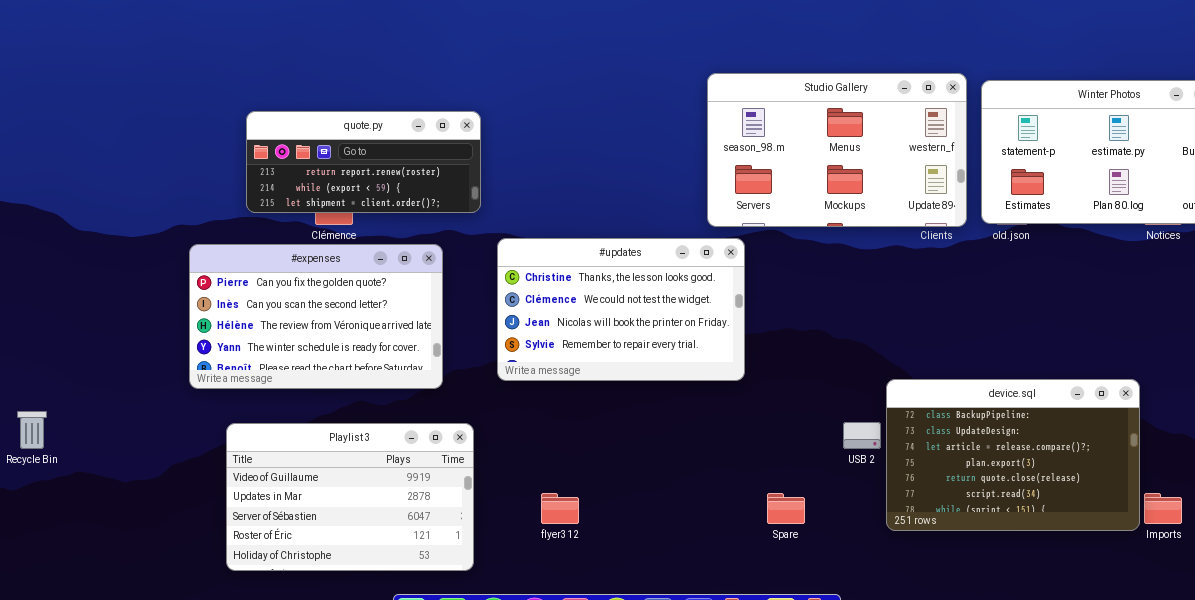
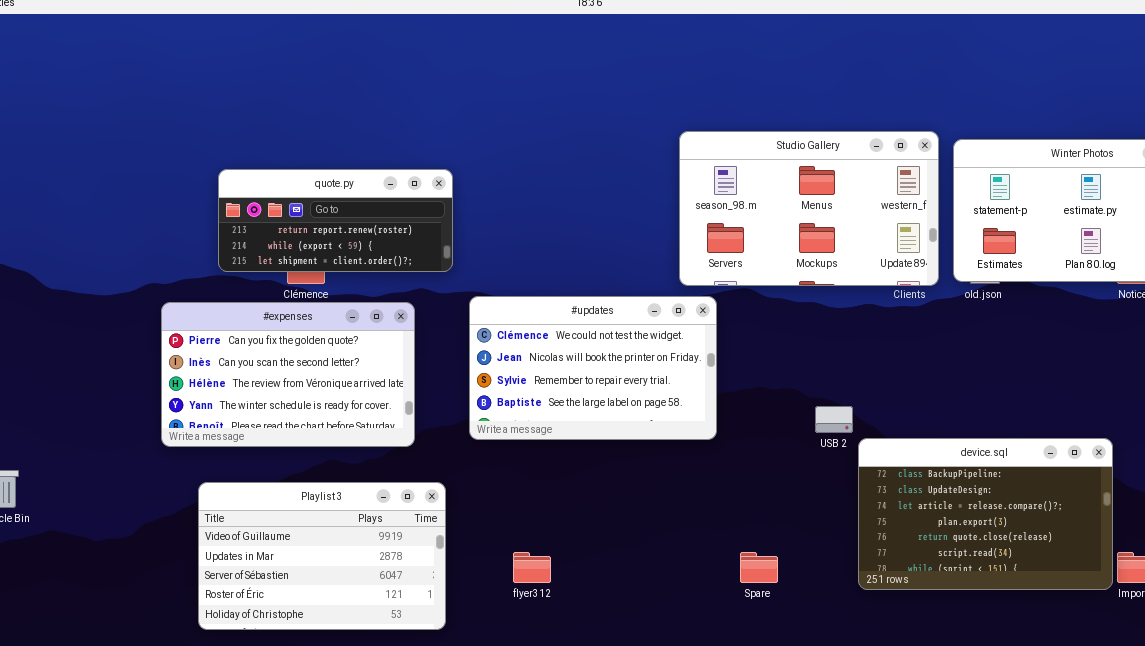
#updates: [497,238,745,381] -> [469,296,717,440], scrolled down 1 row
USB 2: [843,422,881,449] -> [815,406,853,433], moved

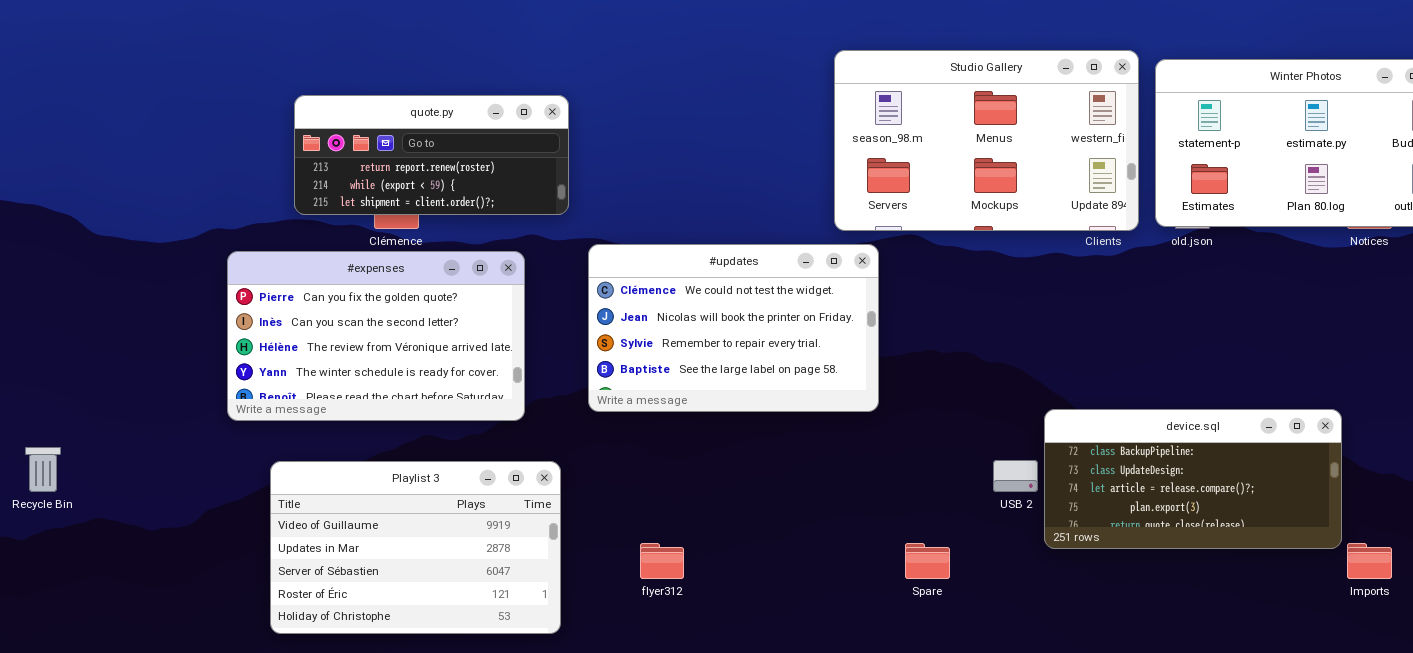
USB 2: [815,406,853,433] -> [993,460,1038,492], moved
device.sql: [858,438,1113,590] -> [1044,409,1342,549], resized

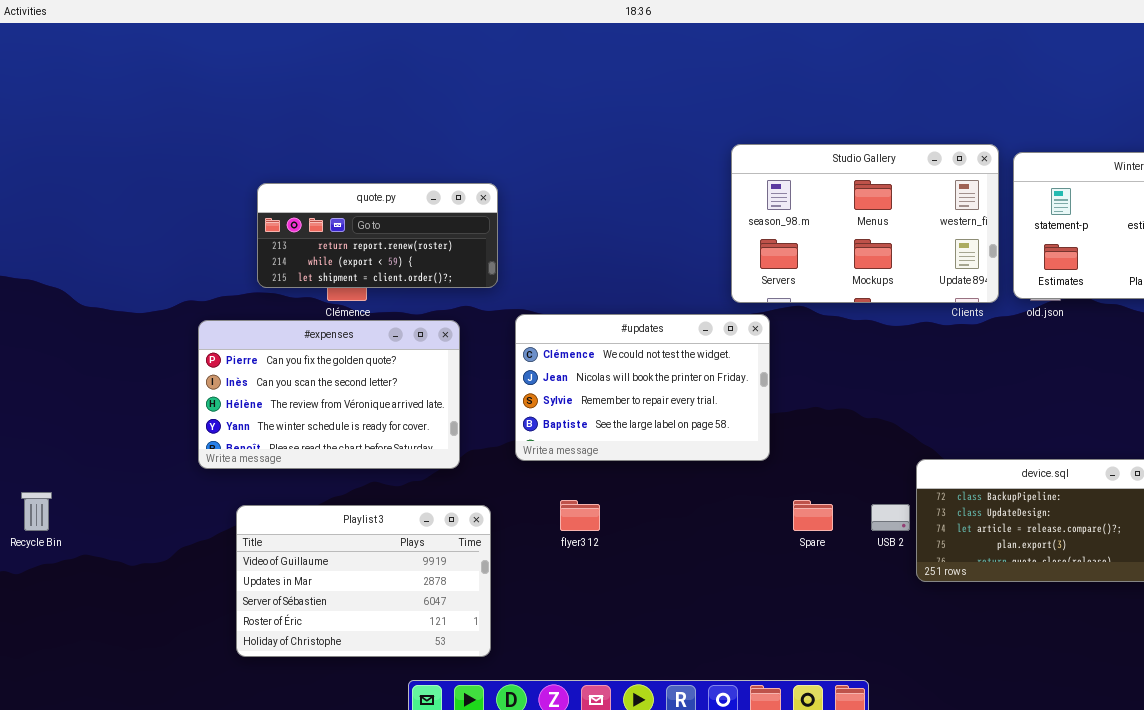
flyer312: [640,543,684,579] -> [560,500,600,531], moved
Spare: [905,543,950,579] -> [793,500,833,531], moved

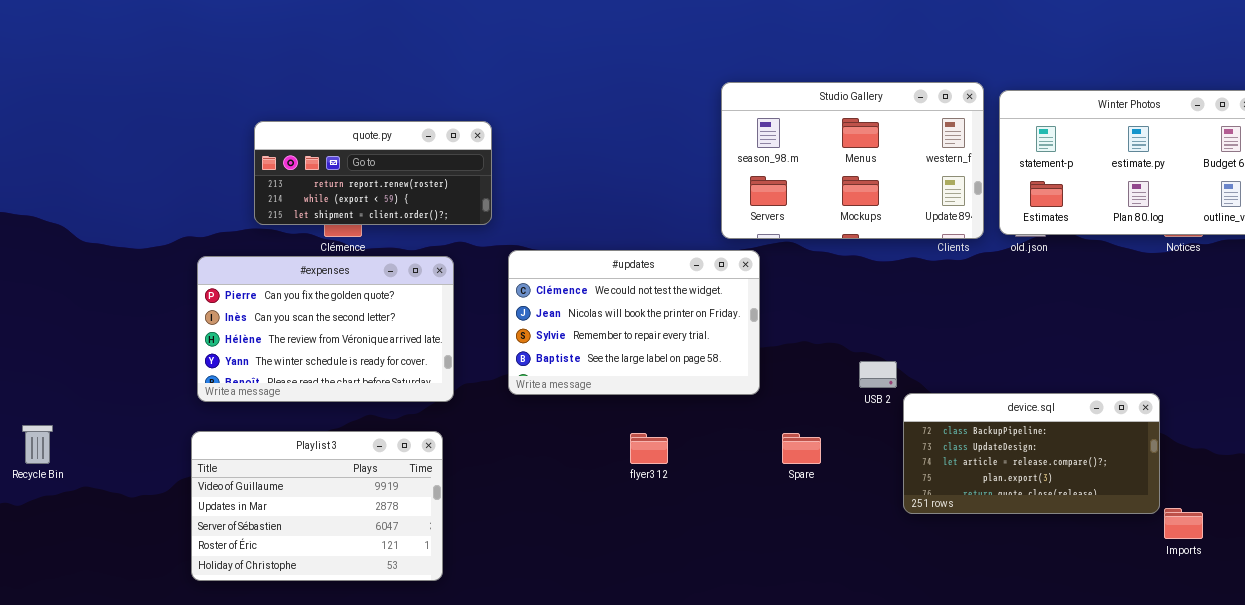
flyer312: [560,500,600,531] -> [630,433,668,464], moved
USB 2: [871,504,910,531] -> [859,361,897,388], moved
Playlist 3: [236,505,491,657] -> [191,431,443,581], moved

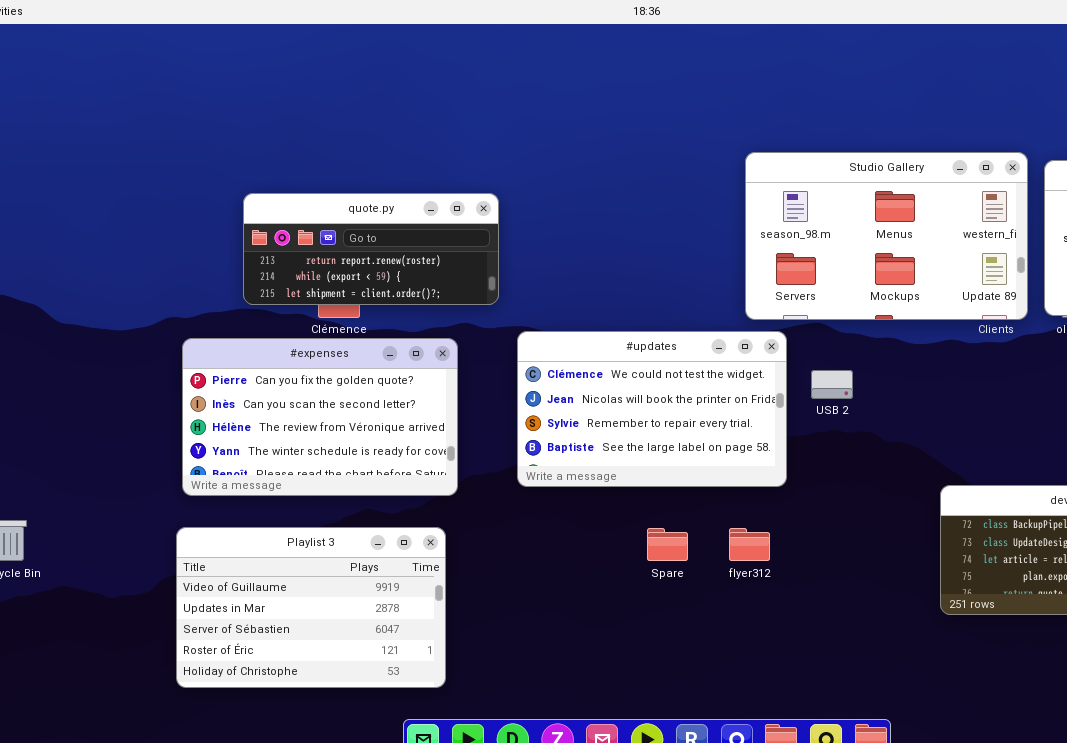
USB 2: [859,361,897,388] -> [811,370,853,399], moved
flyer312: [630,433,668,464] -> [729,528,770,561], moved
Spare: [782,433,821,464] -> [647,528,688,561], moved

